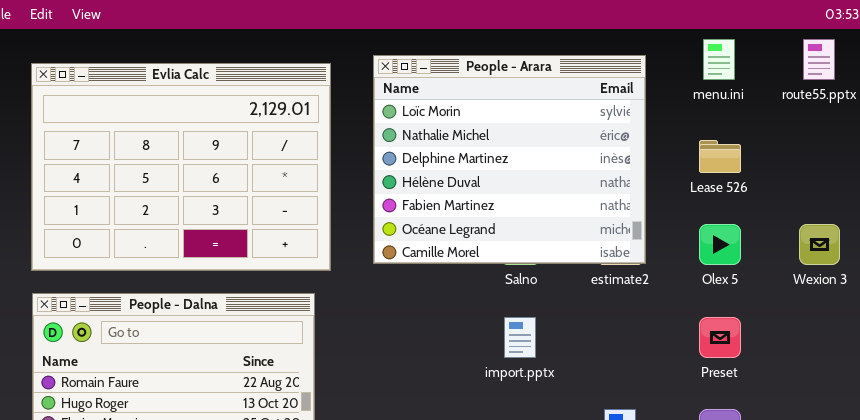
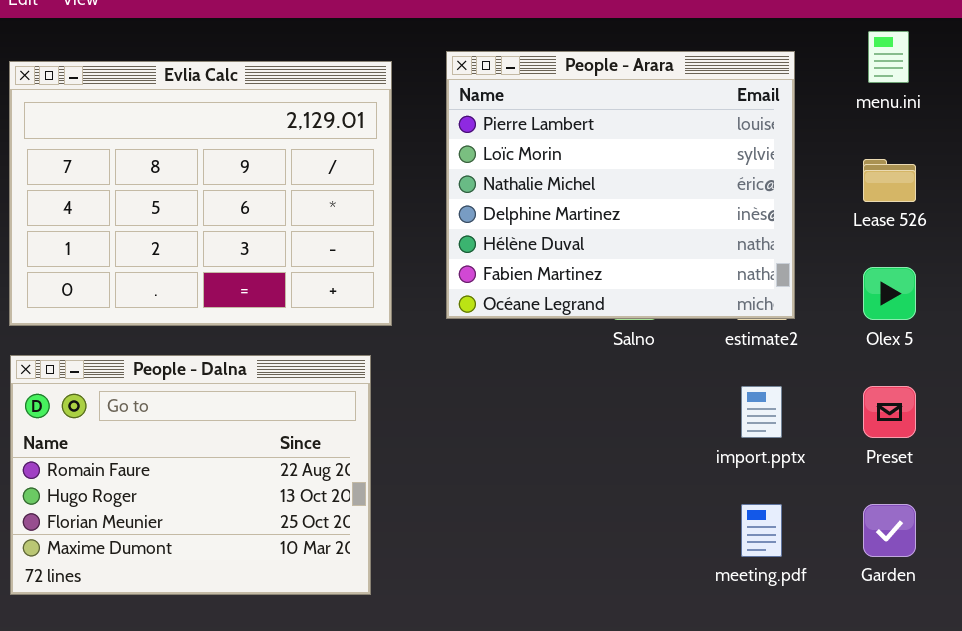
People - Arara: [373,55,646,264] -> [446,51,795,319], scrolled up 1 row
import.pptx: [504,317,536,358] -> [741,386,782,438], moved

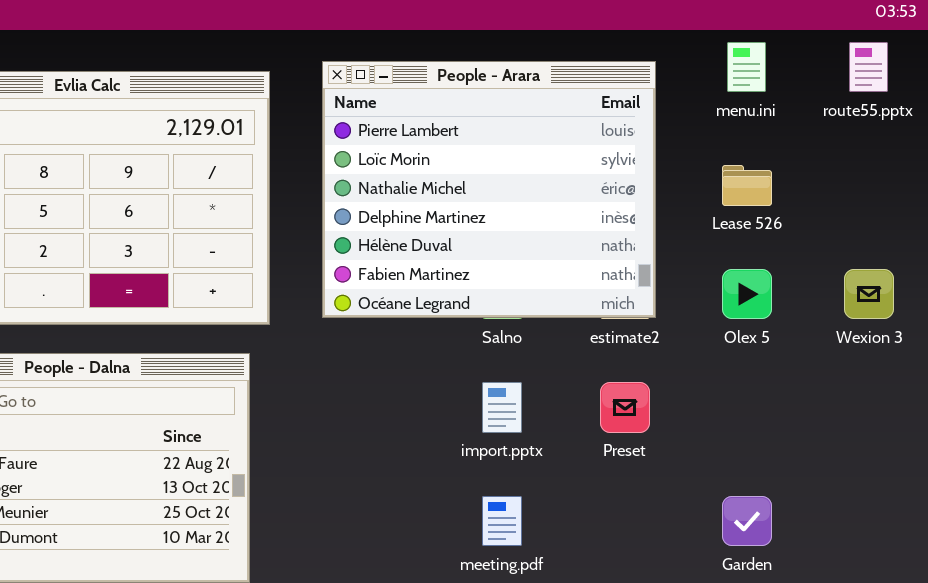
import.pptx: [741,386,782,438] -> [482,382,522,433], moved
Preset: [863,386,916,438] -> [600,382,650,433], moved
meeting.pdf: [741,504,782,557] -> [482,496,522,546], moved

